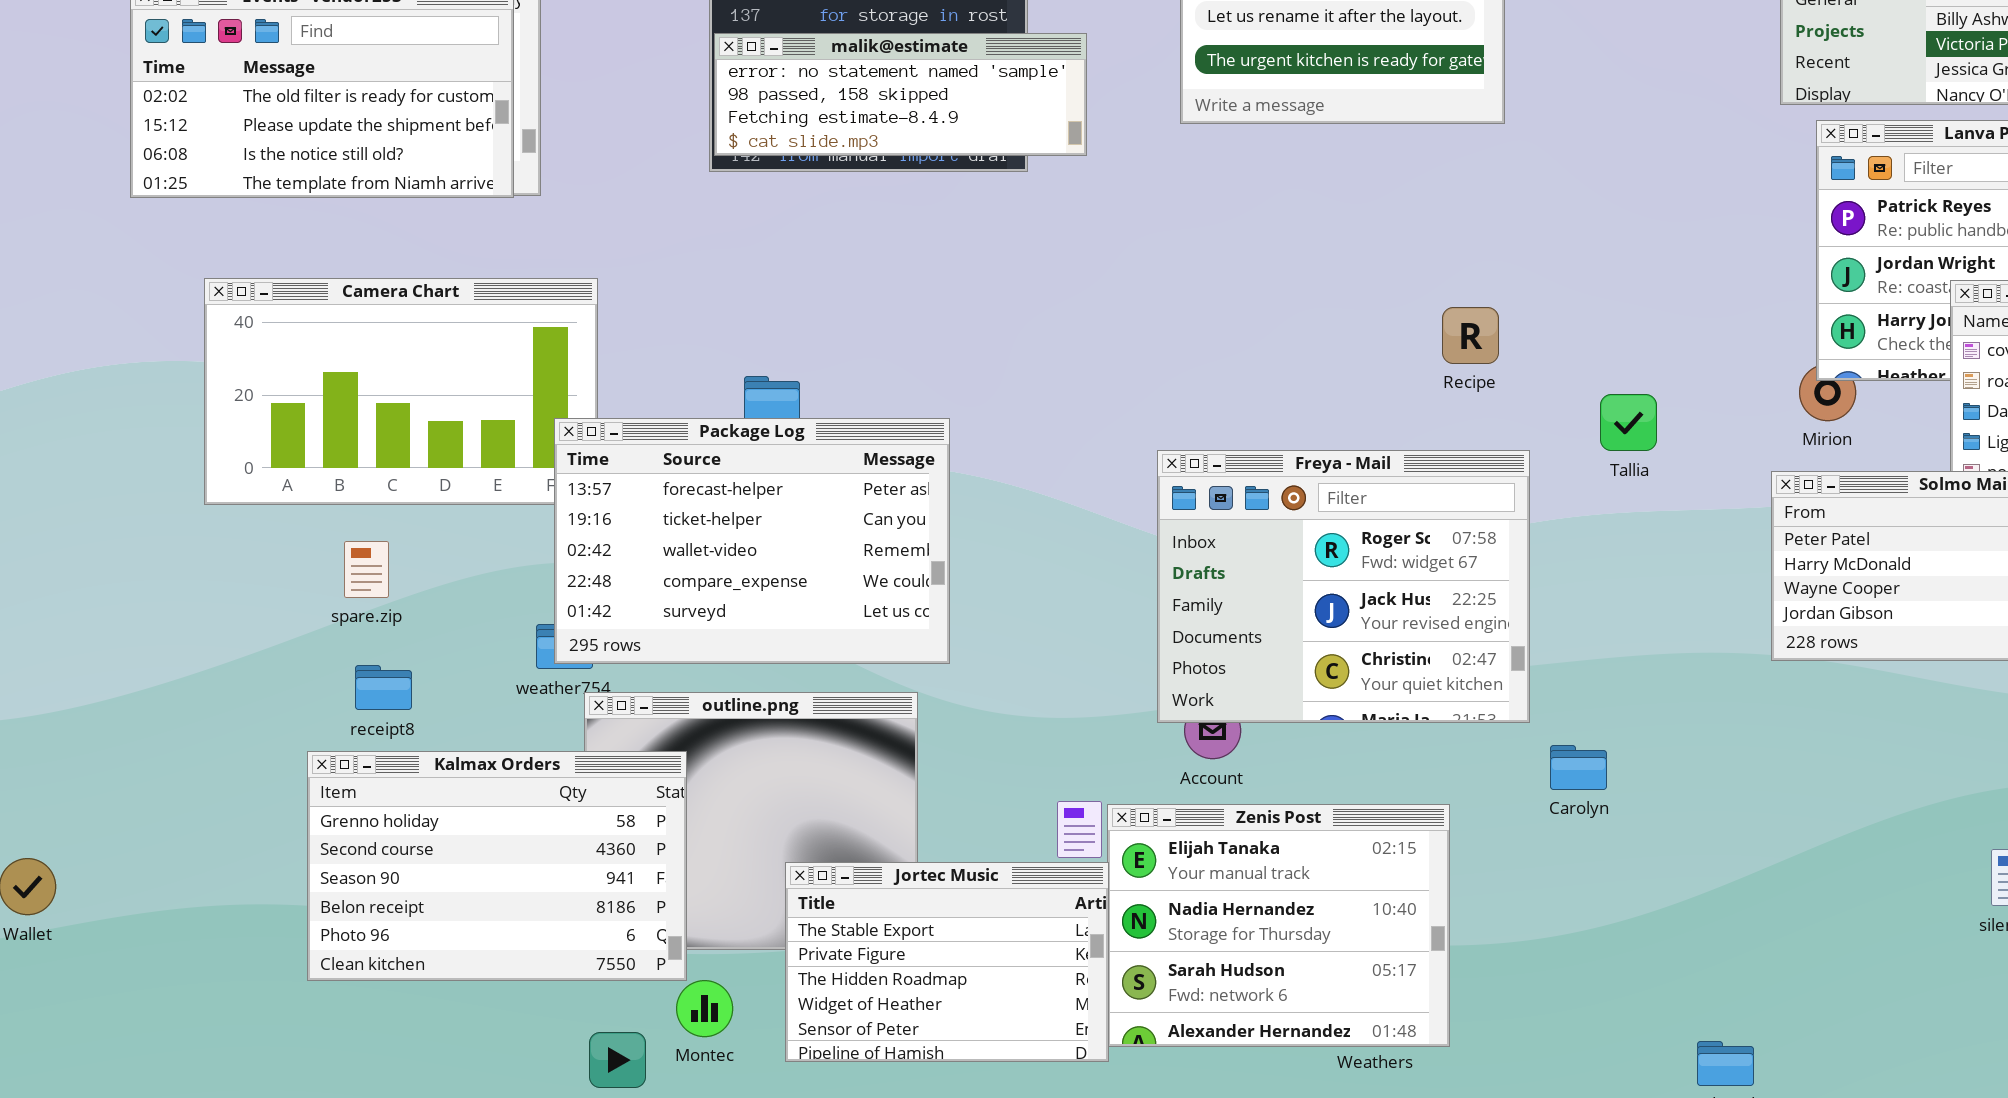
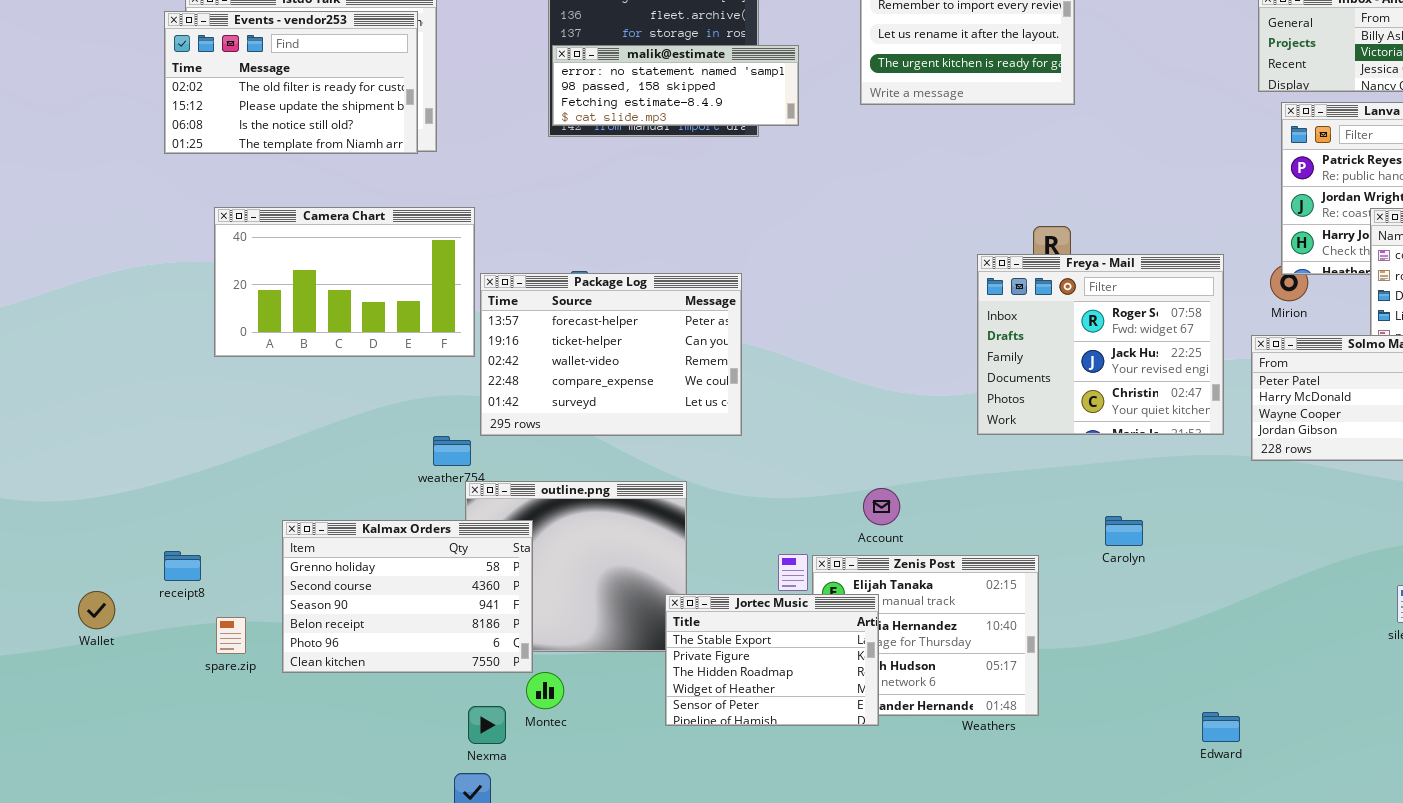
Package Log: [554,418,950,664] -> [480,273,742,436], moved
Freya - Mail: [1157,450,1530,723] -> [977,254,1224,435], moved
spare.zip: [344,541,389,598] -> [216,617,246,654], moved
receipt8: [355,665,412,710] -> [164,551,201,581], moved
Jortec Music: [785,862,1109,1062] -> [665,594,879,726], moved

